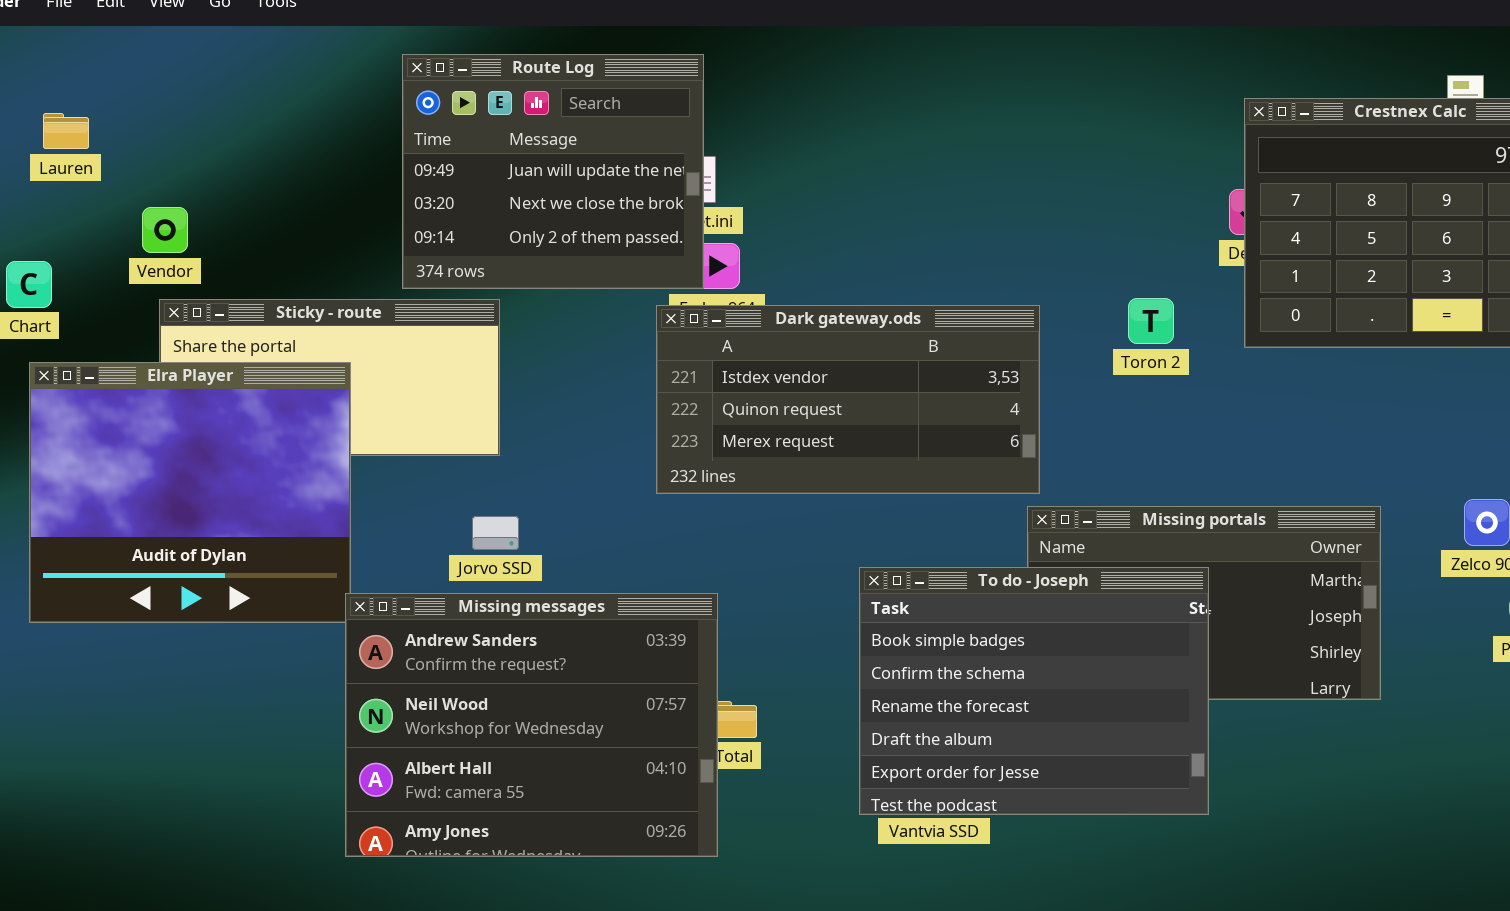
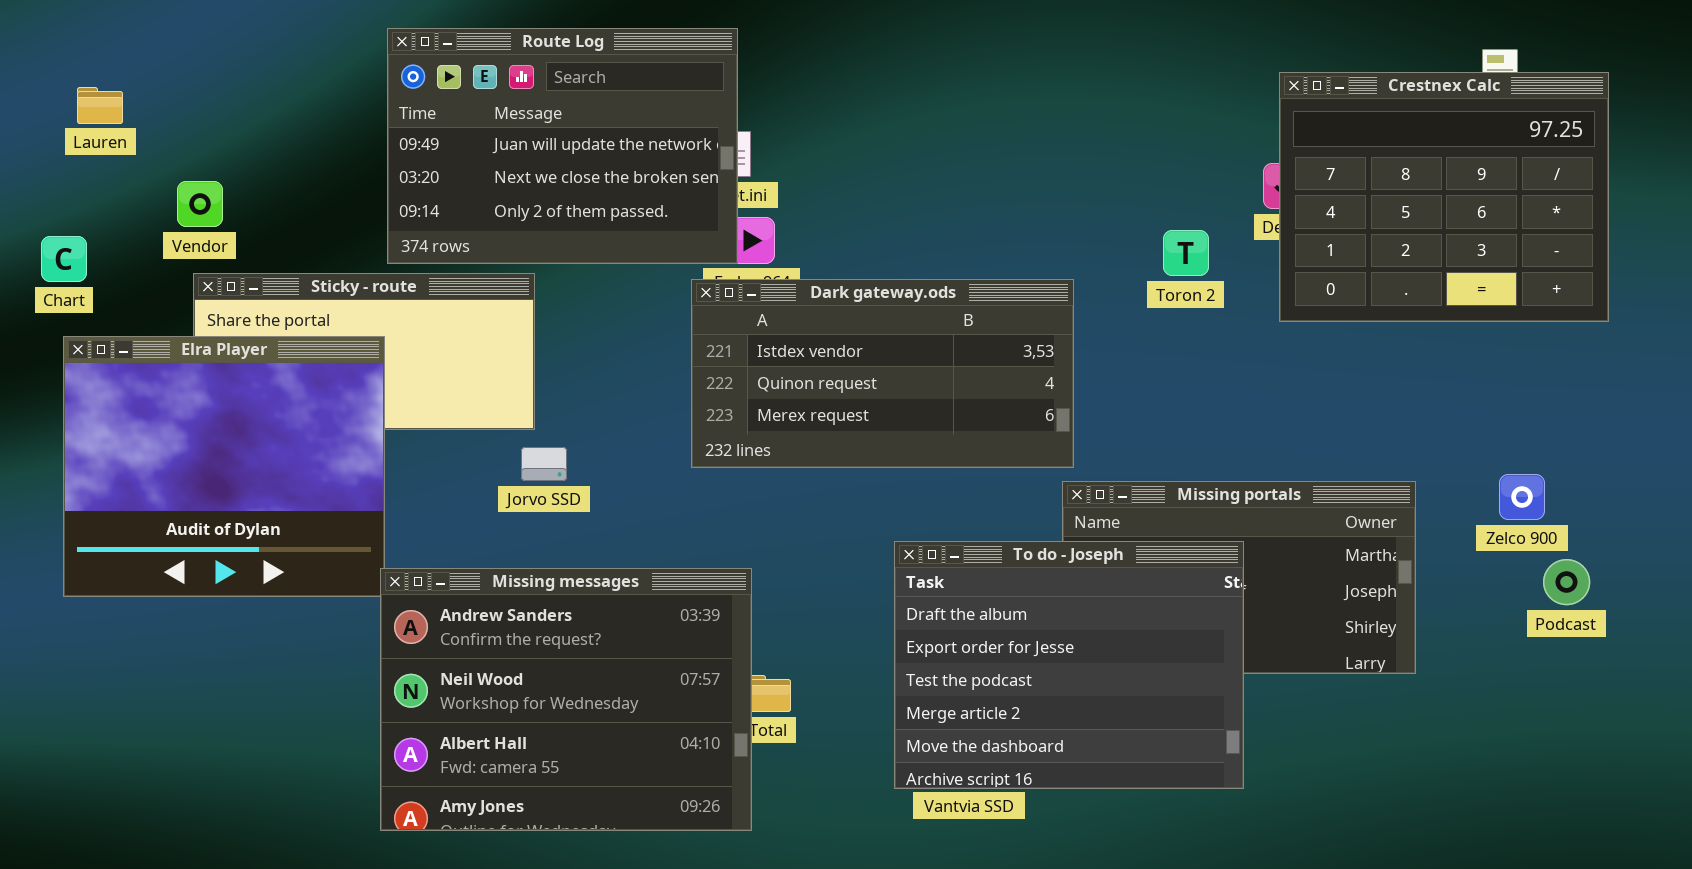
Route Log: [402,54,704,289] -> [387,28,738,264], resized
Toron 2: [1128,298,1174,344] -> [1163,230,1209,276], moved
Jorvo SSD: [472,516,519,550] -> [521,447,567,481], moved
To do - Joseph: [859,567,1209,815] -> [894,541,1244,789], scrolled down 3 rows

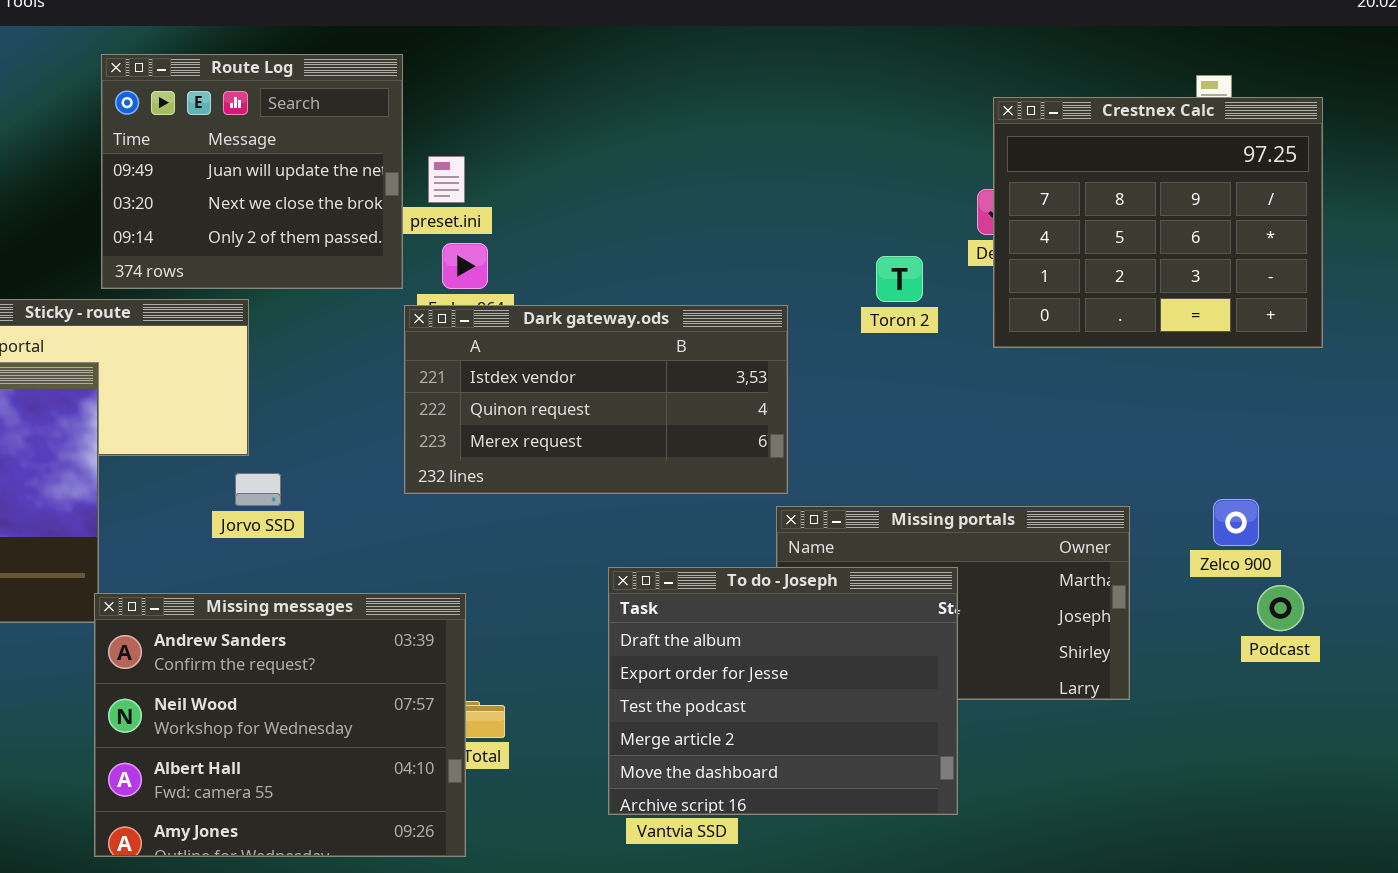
Route Log: [387,28,738,264] -> [101,54,403,289], resized

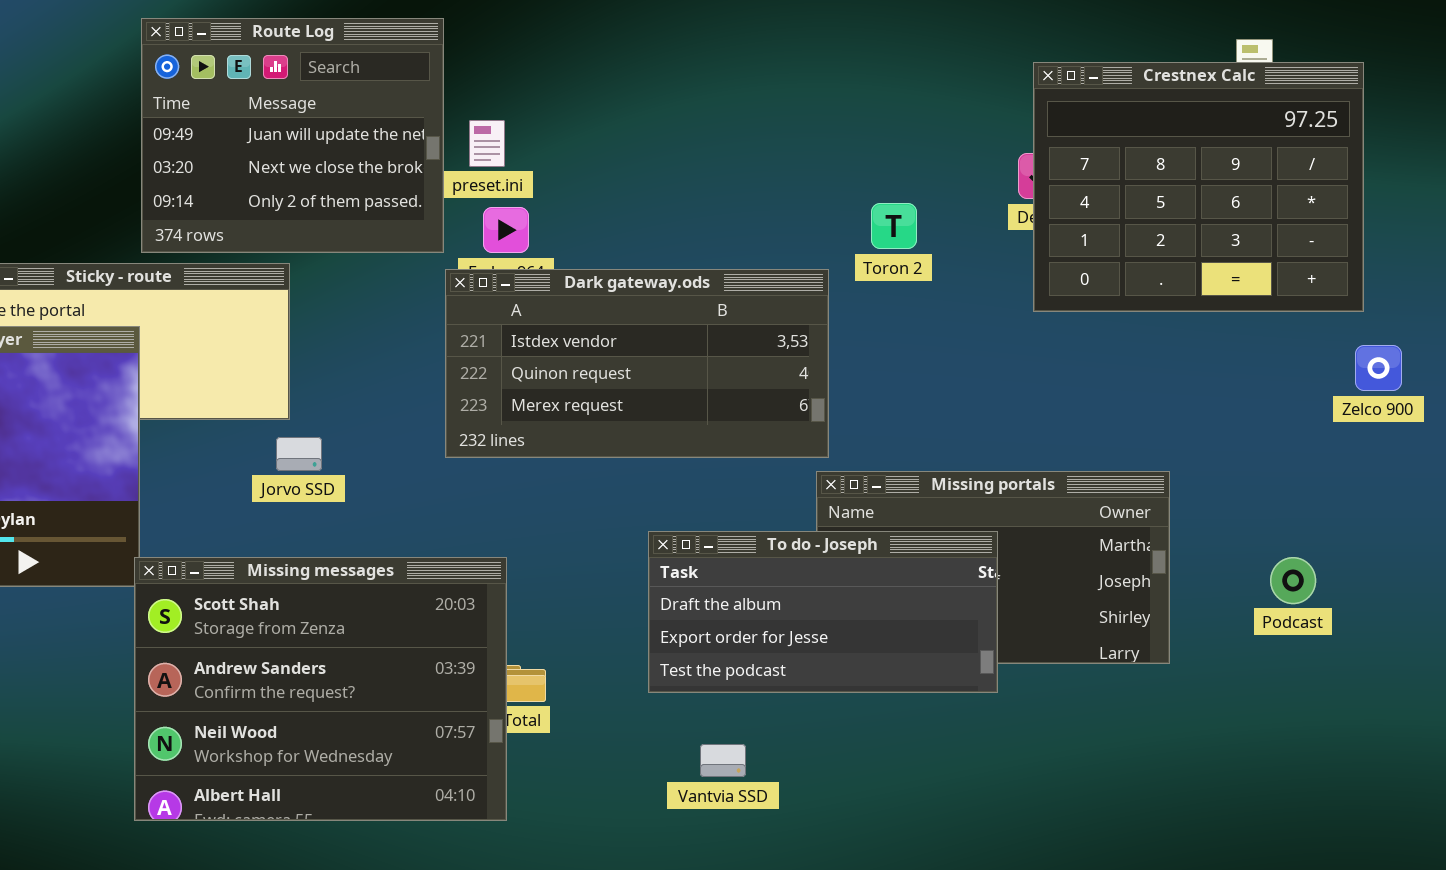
Toron 2: [876,256,923,302] -> [871,203,917,249], moved
Zelco 900: [1213,499,1259,546] -> [1355,345,1402,391], moved
To do - Joseph: [608,567,958,815] -> [648,531,998,693], resized
Podcast: [1257,585,1304,631] -> [1270,557,1316,604], moved
Missing messages: [94,593,466,857] -> [134,557,507,821], scrolled up 1 row

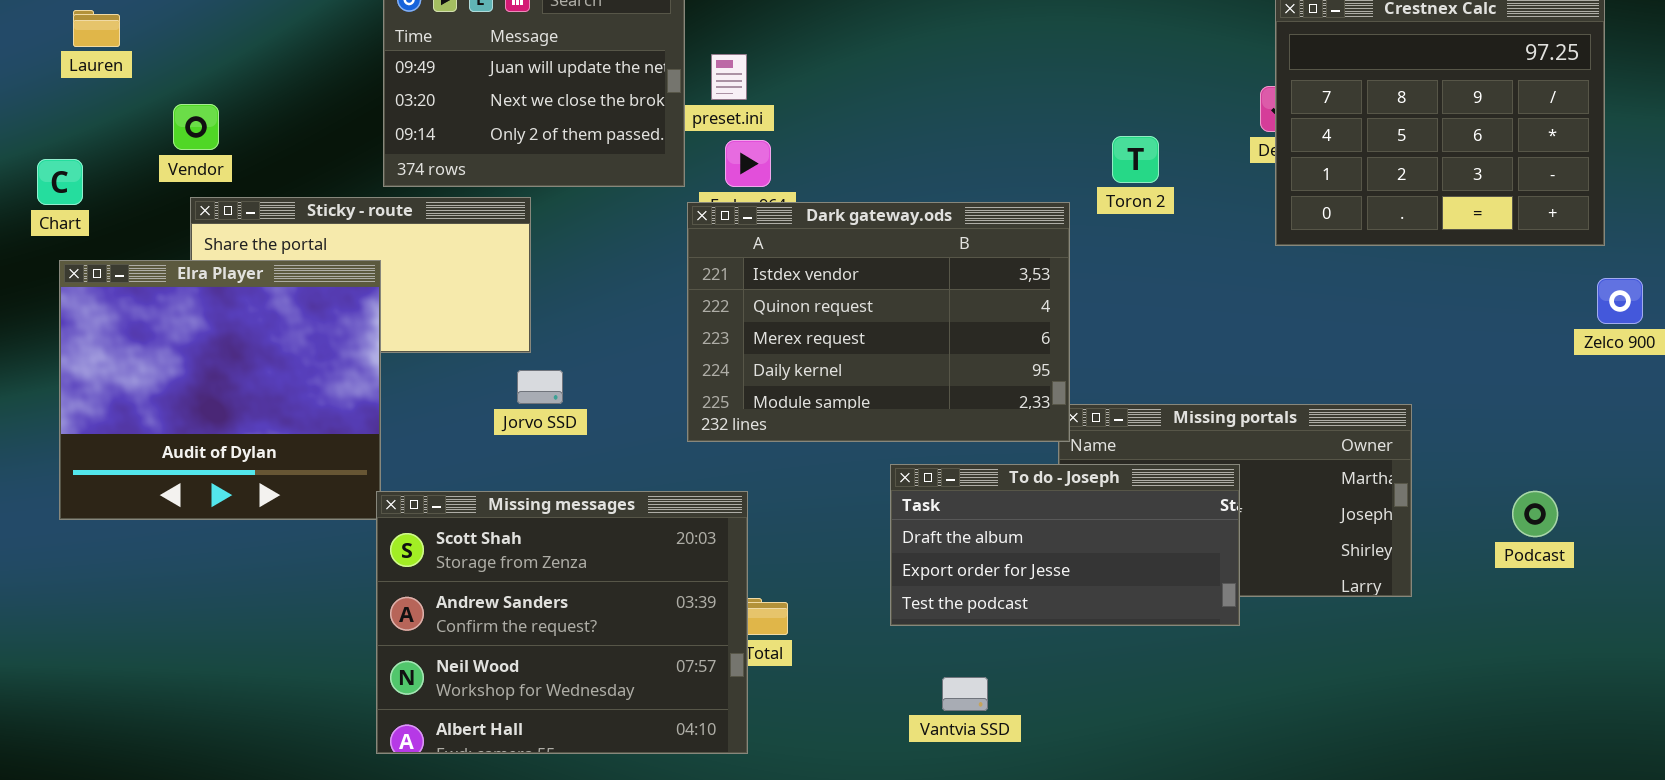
Dark gateway.ods: [445,269,829,458] -> [687,202,1070,442], resized

